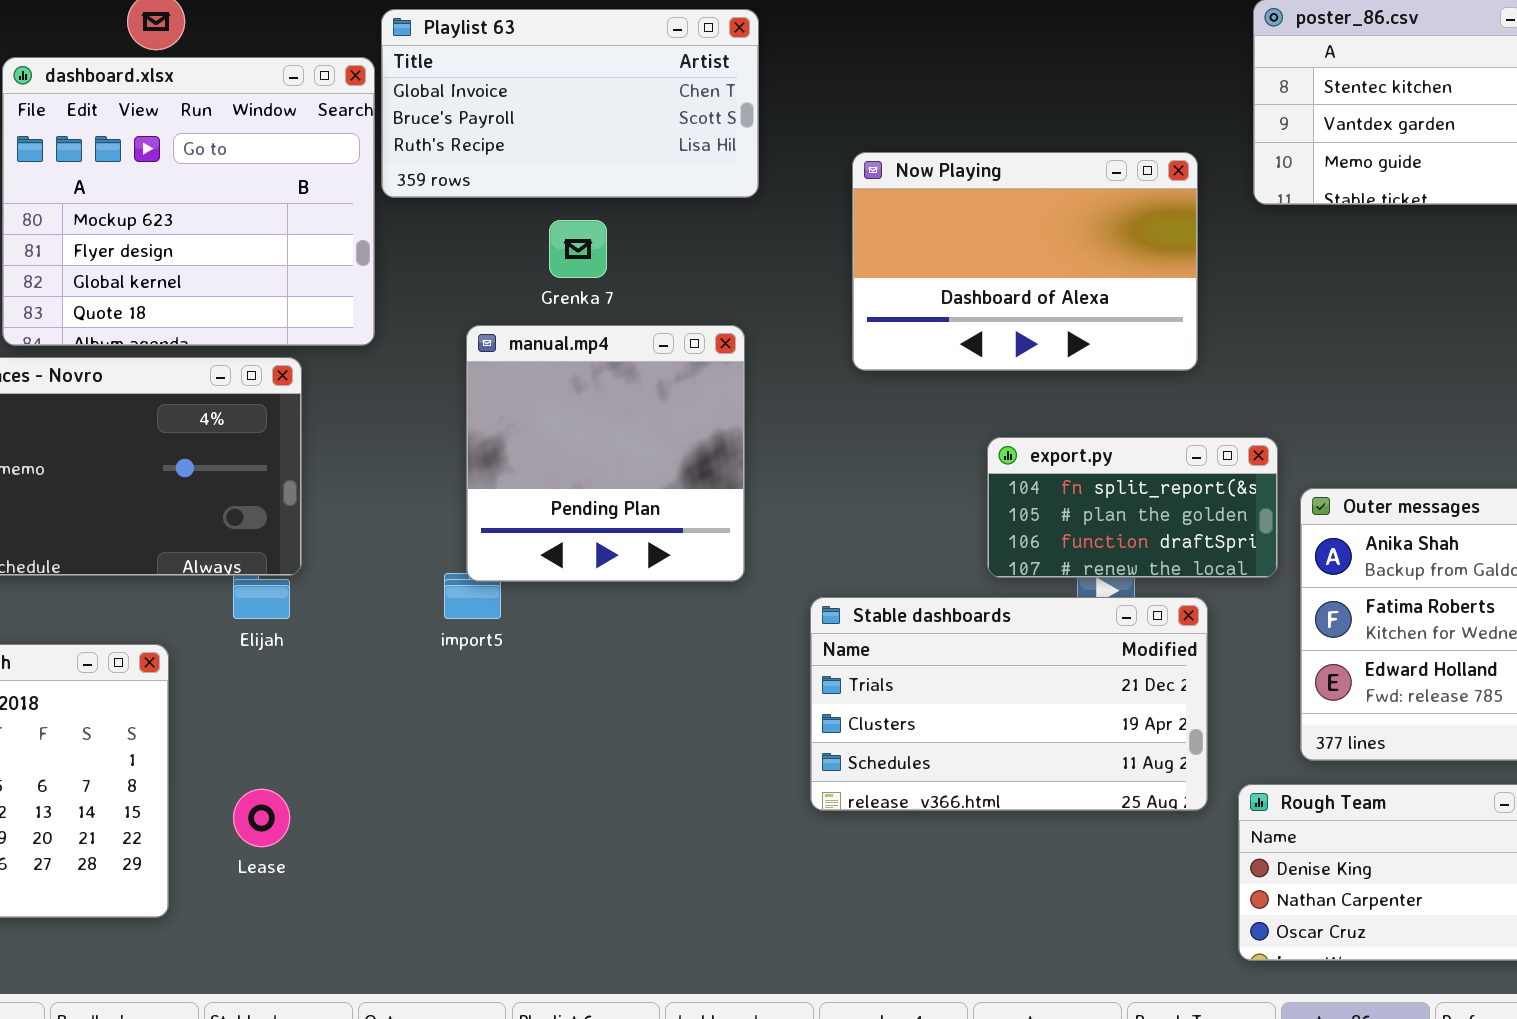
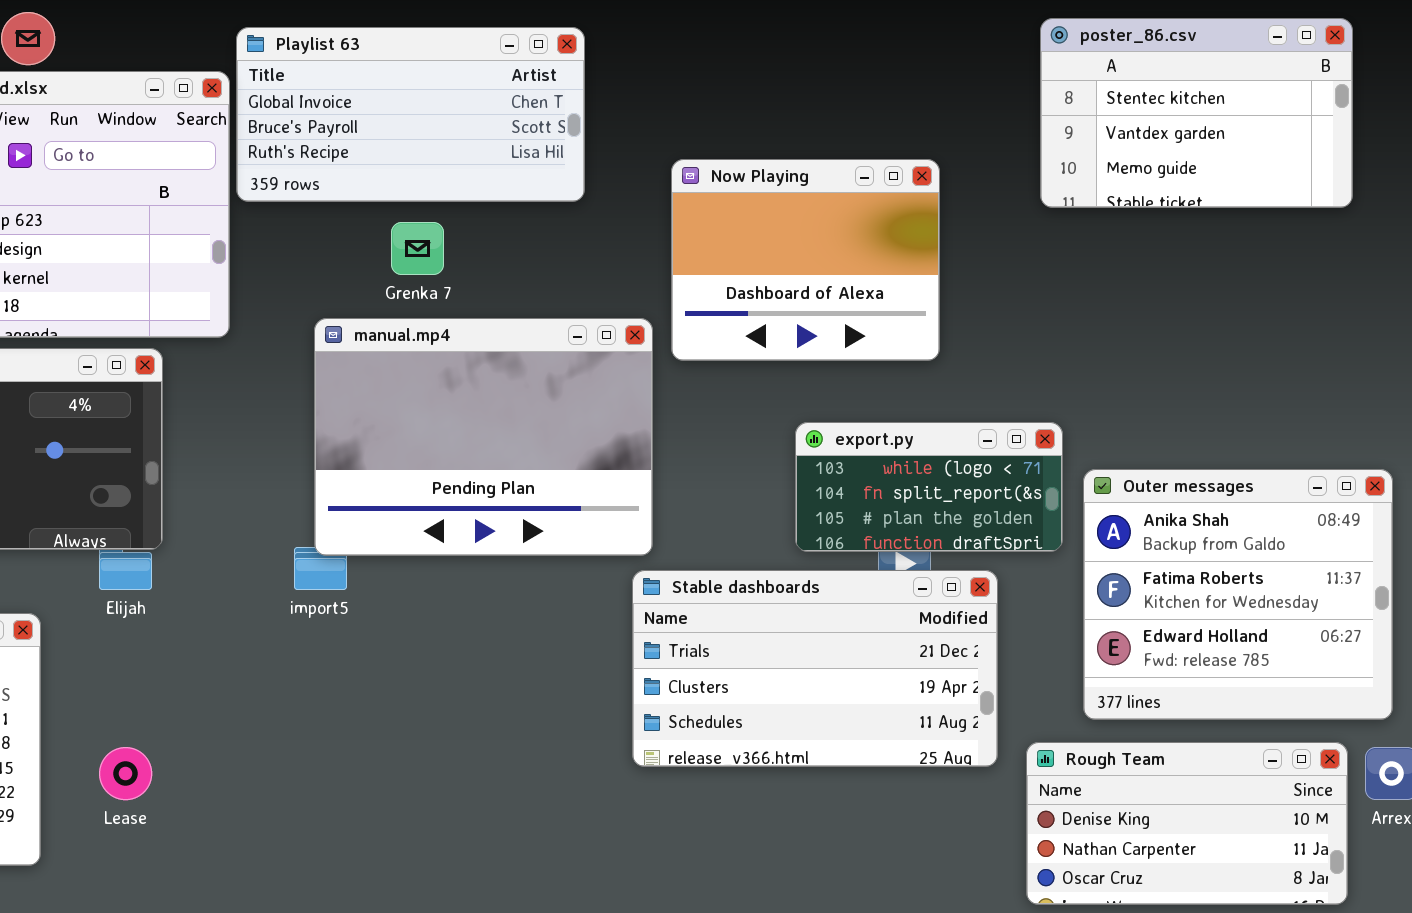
Now Playing: [852,152,1198,371] -> [671,159,940,361], resized
manual.mp4: [466,325,745,582] -> [314,318,653,556], resized
export.py: [987,437,1278,578] -> [795,422,1063,552], scrolled up 1 row

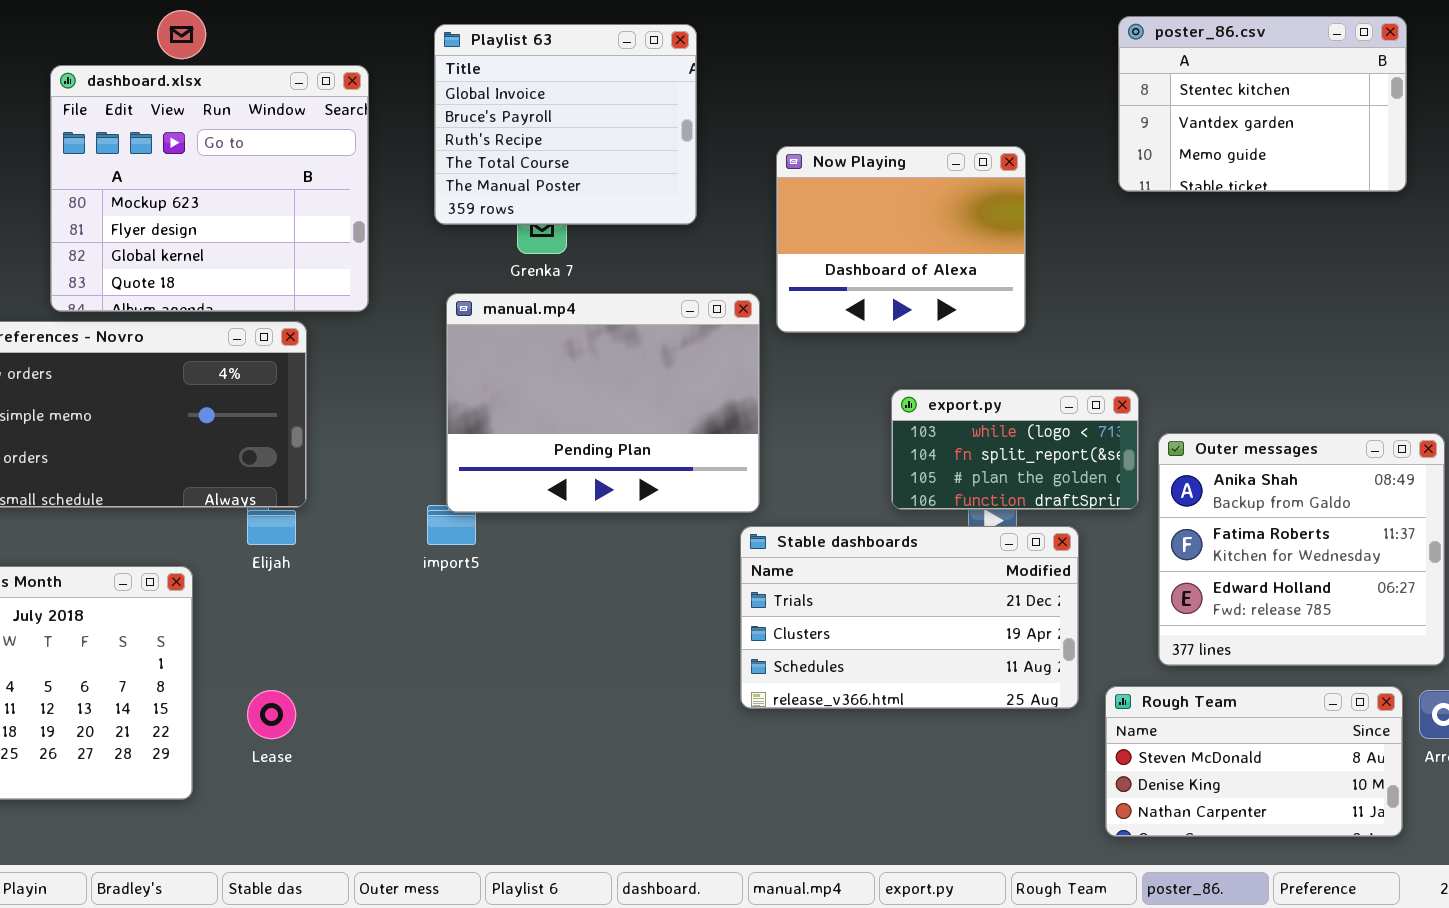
Playlist 63: [236,27,585,202] -> [434,24,697,225], resized
Rough Team: [1026,742,1348,905] -> [1105,686,1403,837], scrolled up 1 row

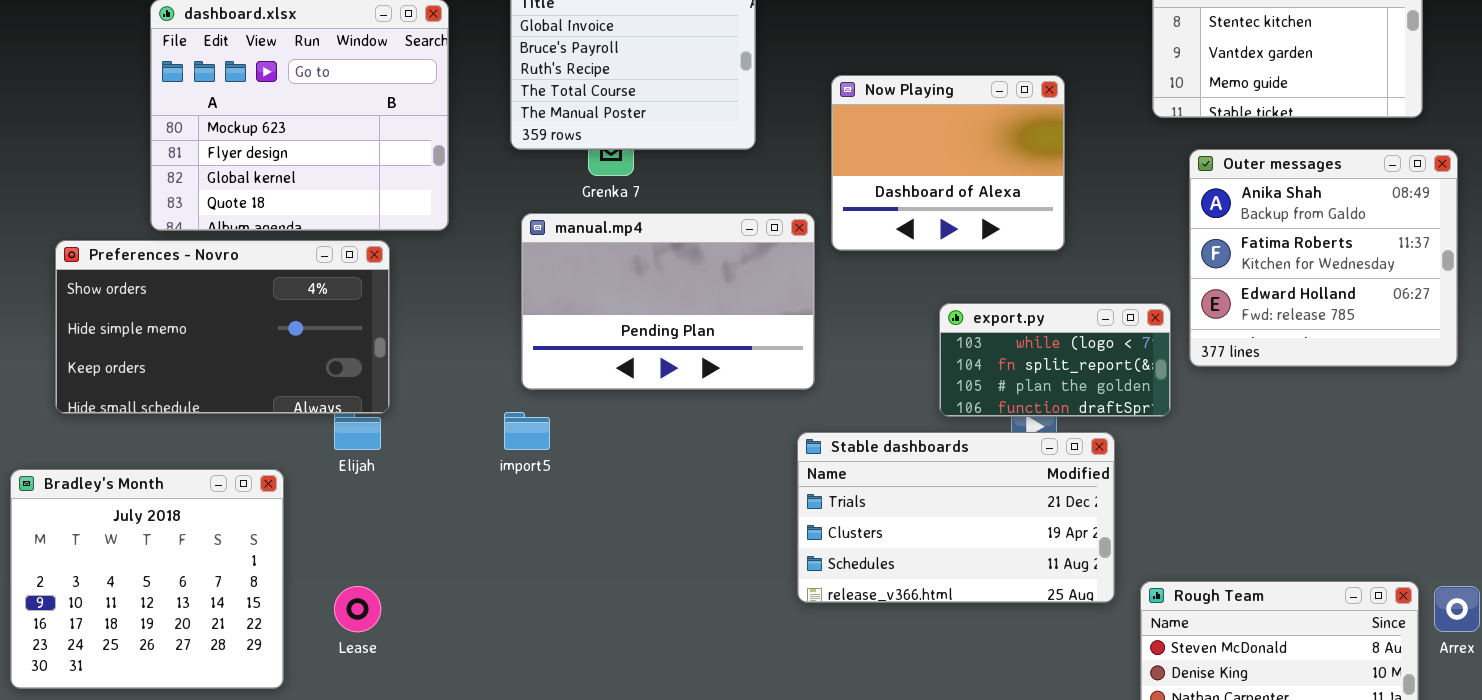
manual.mp4: [446,293,760,513] -> [521,213,815,390], resized
Outer messages: [1158,433,1445,666] -> [1189,149,1458,367], moved

